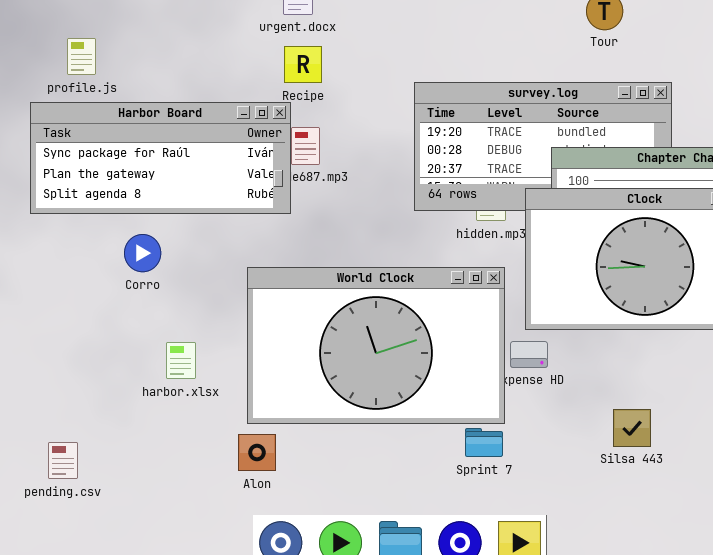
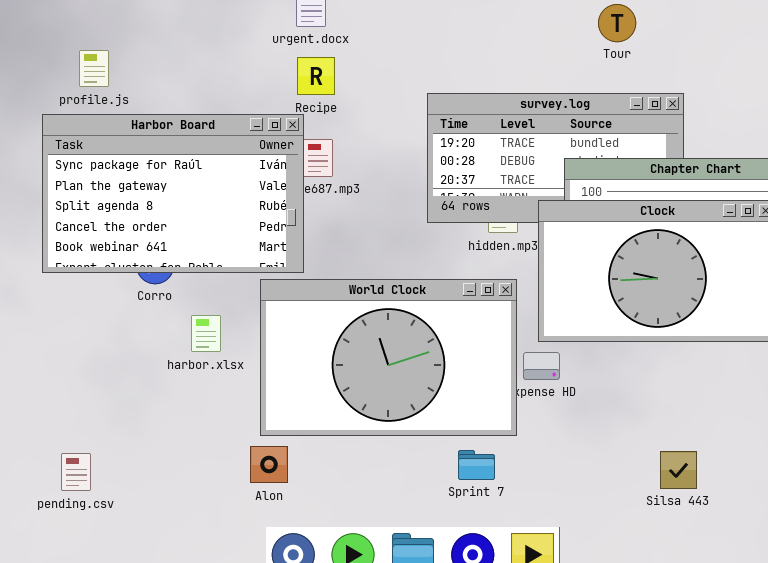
Harbor Board: [30,102,291,214] -> [42,114,304,273], resized
harbor.xlsx: [166,342,196,379] -> [191,315,221,352], moved
Silsa 443: [613,409,651,447] -> [660,451,697,489], moved
Sprint 7: [465,428,503,457] -> [458,450,495,480], moved

